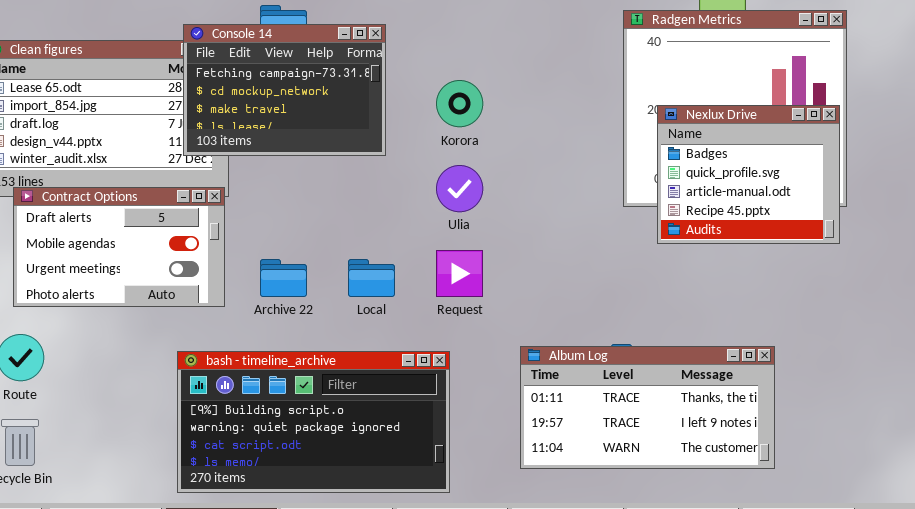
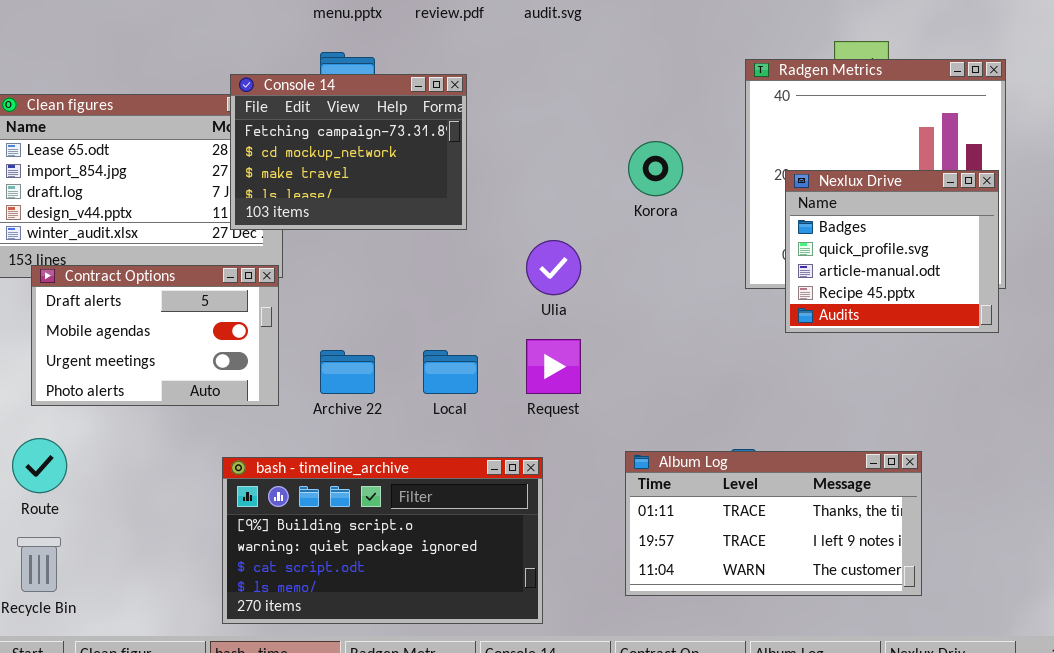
Korora: [436,80,483,127] -> [628,141,683,196], moved

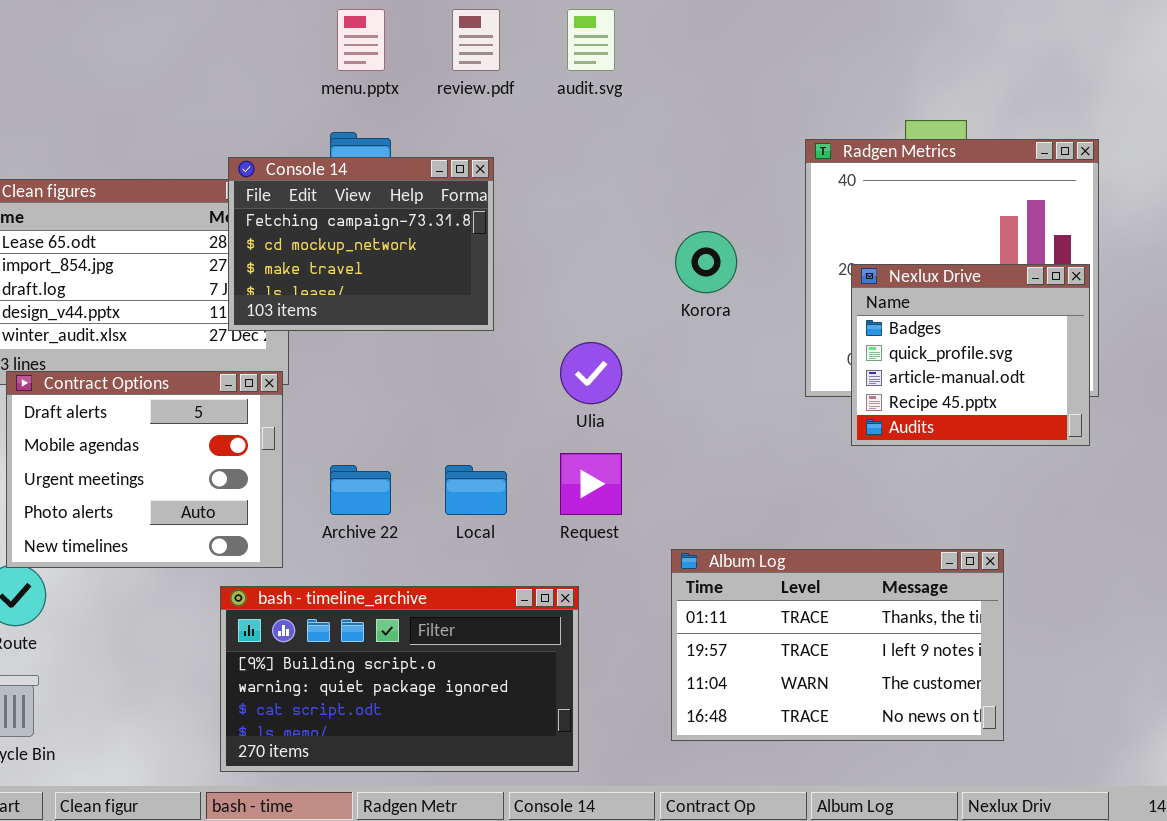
Contract Options: [31,265,279,406] -> [6,371,283,568], resized
Album Log: [625,451,922,596] -> [671,549,1004,741], resized

